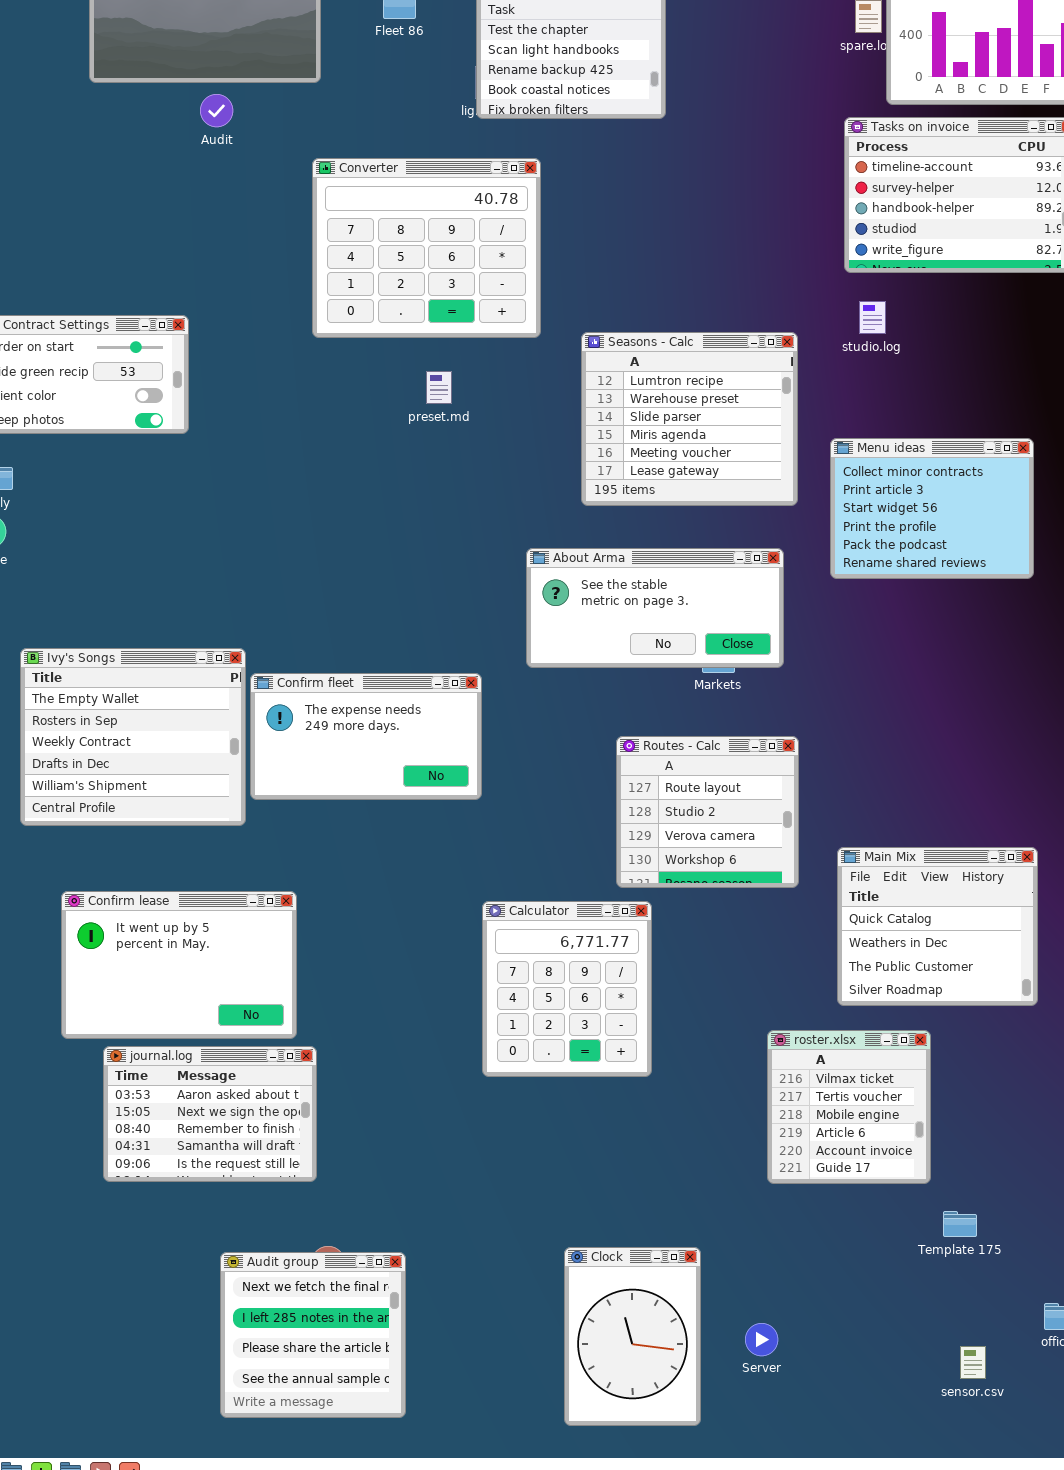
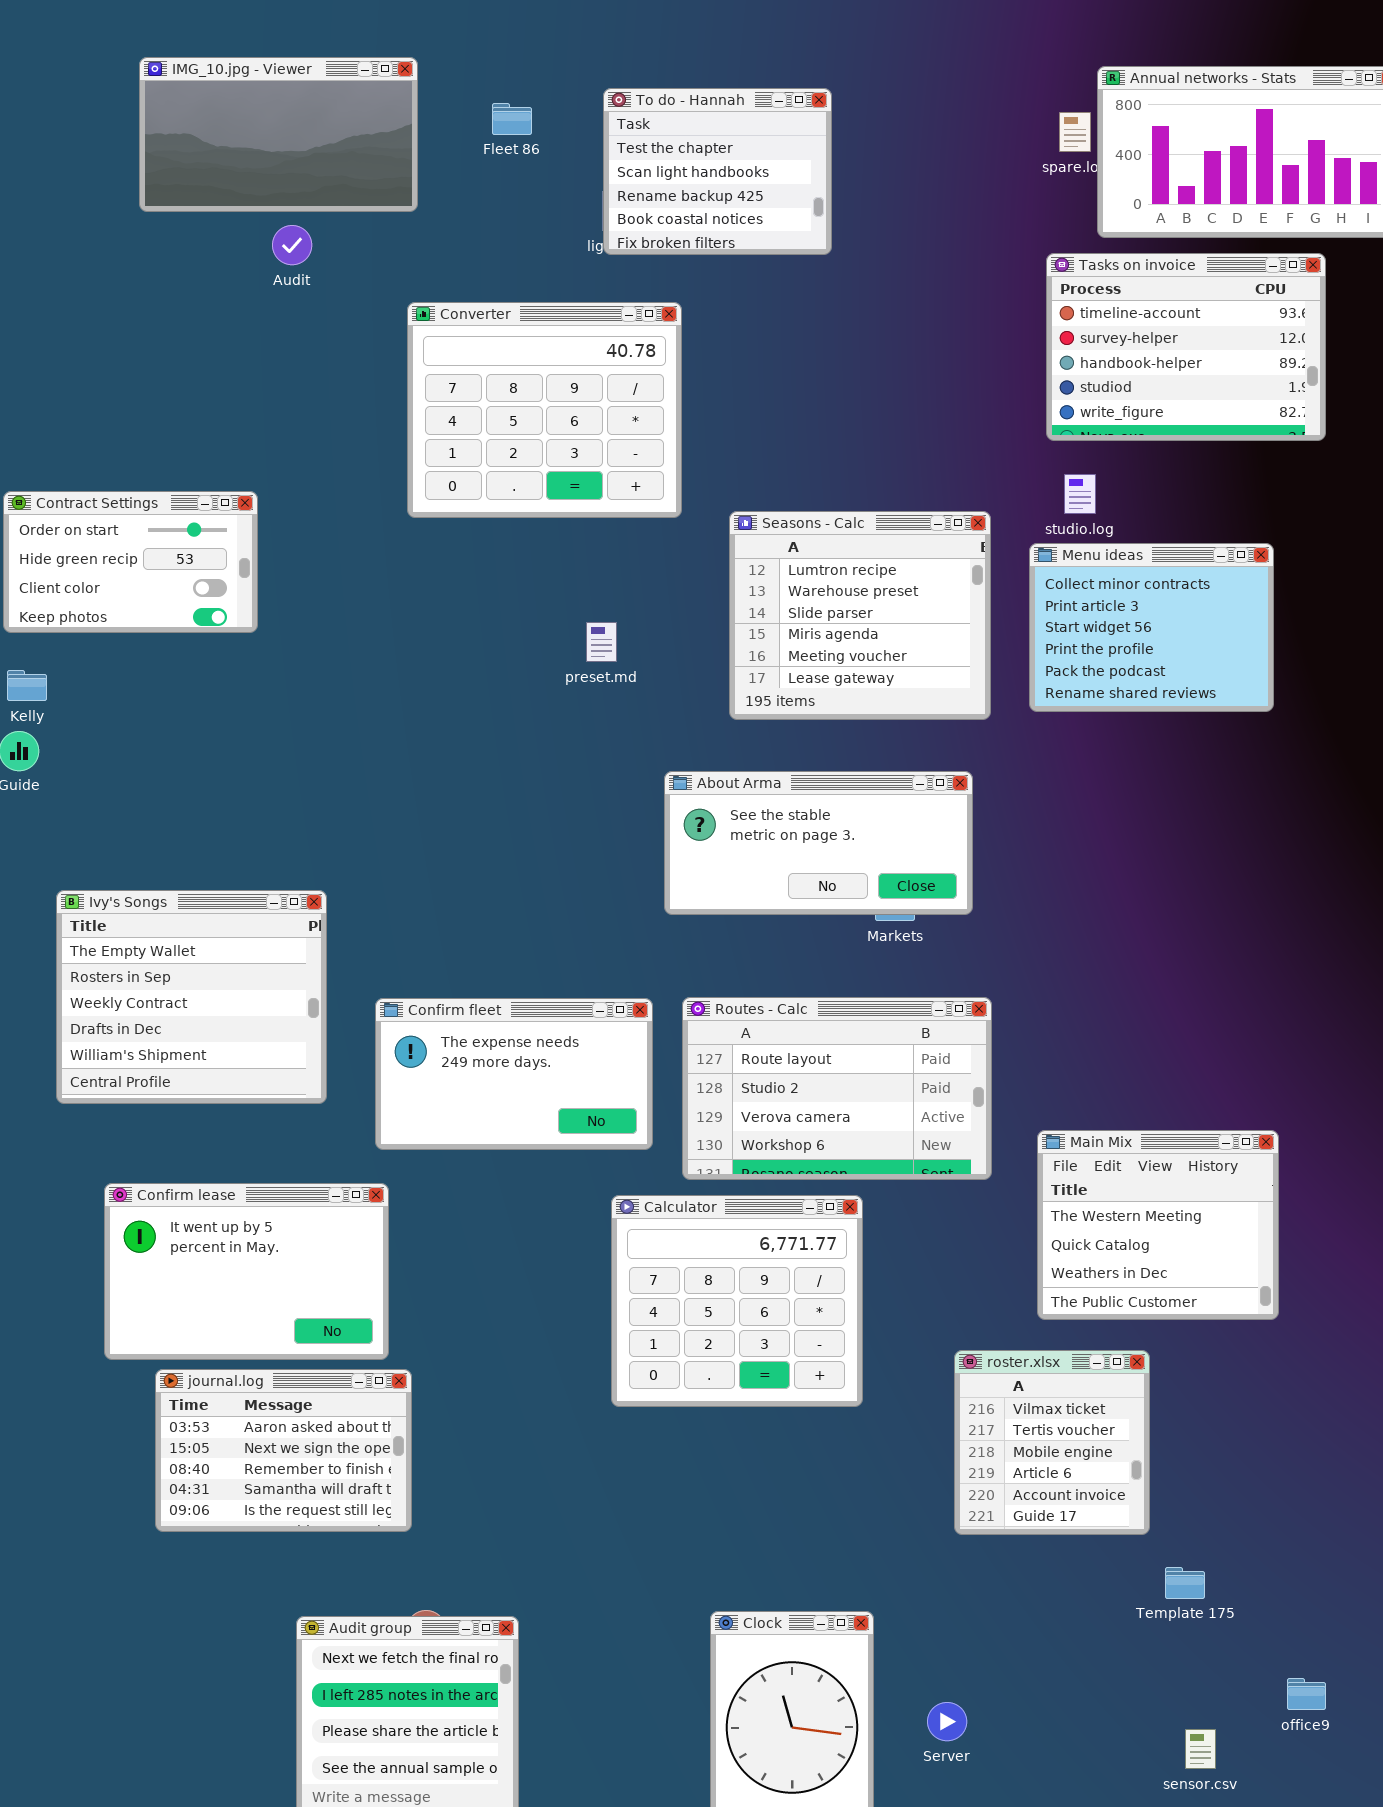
preset.md: [426,371,452,404] -> [586,622,617,662], moved
Menu ideas: [830,438,1034,579] -> [1029,543,1274,712], moved
Confirm fleet: [250,673,482,800] -> [375,998,653,1150], moved
Routes - Calc: [616,736,799,888] -> [682,997,992,1180], resized
Main Mix: [837,847,1038,1006] -> [1037,1130,1279,1320], scrolled up 1 row
Calculator: [482,901,652,1077] -> [611,1195,863,1407], resized

